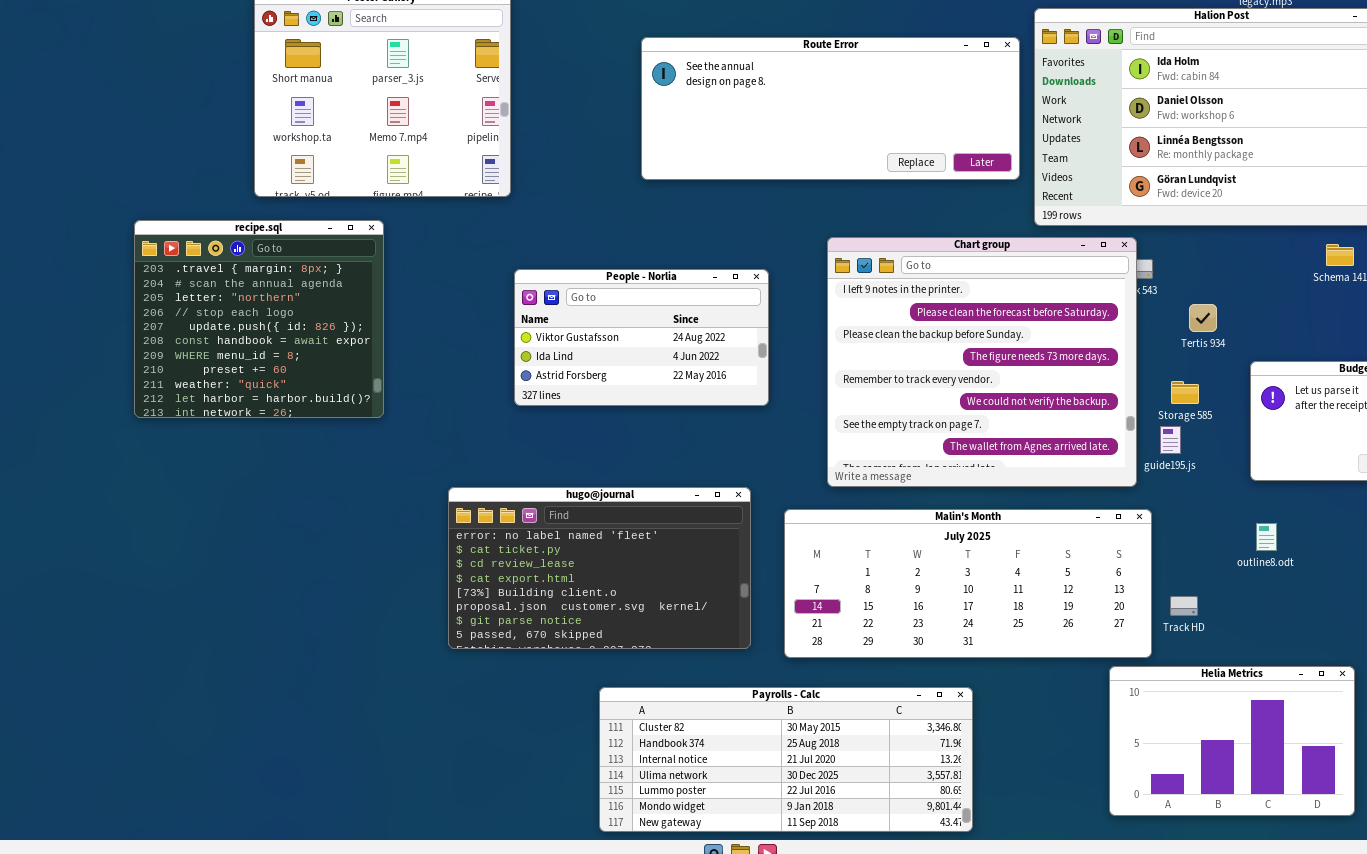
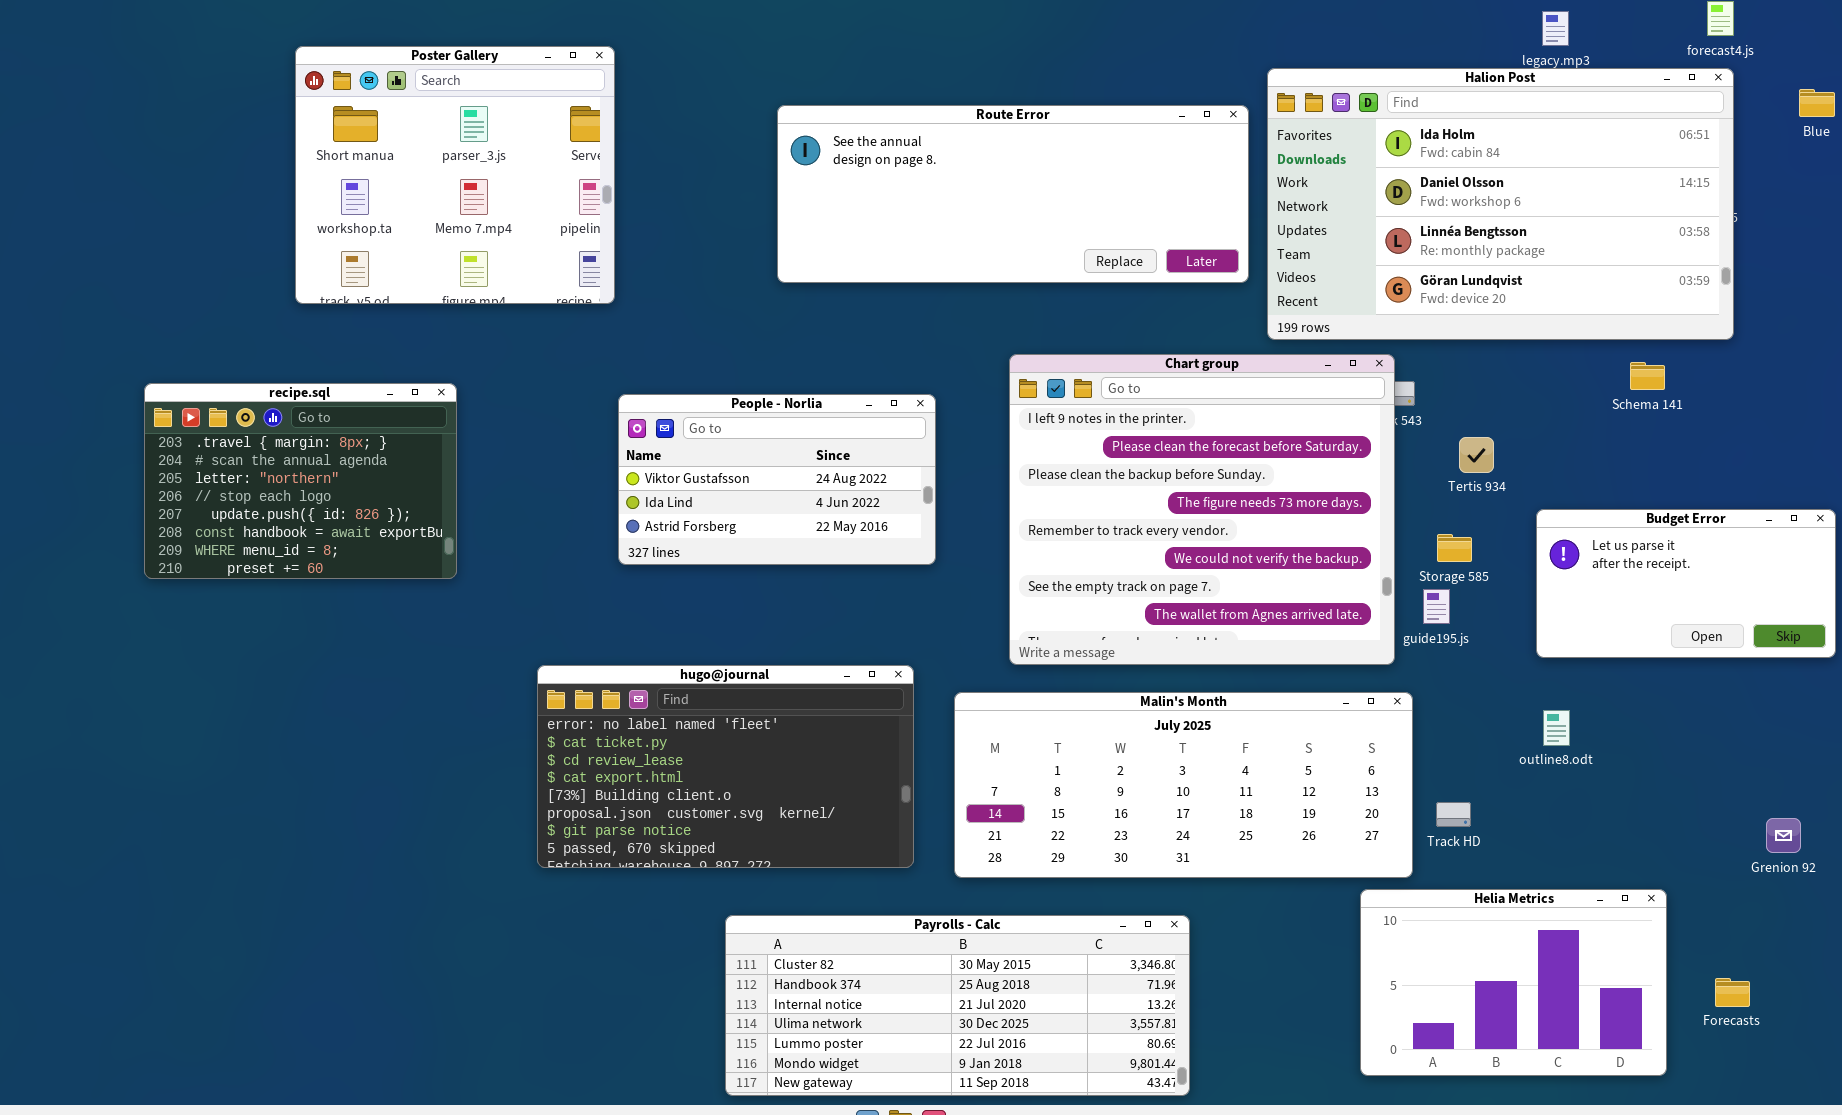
recipe.sql: [134,220,384,418] -> [144,383,457,579], resized

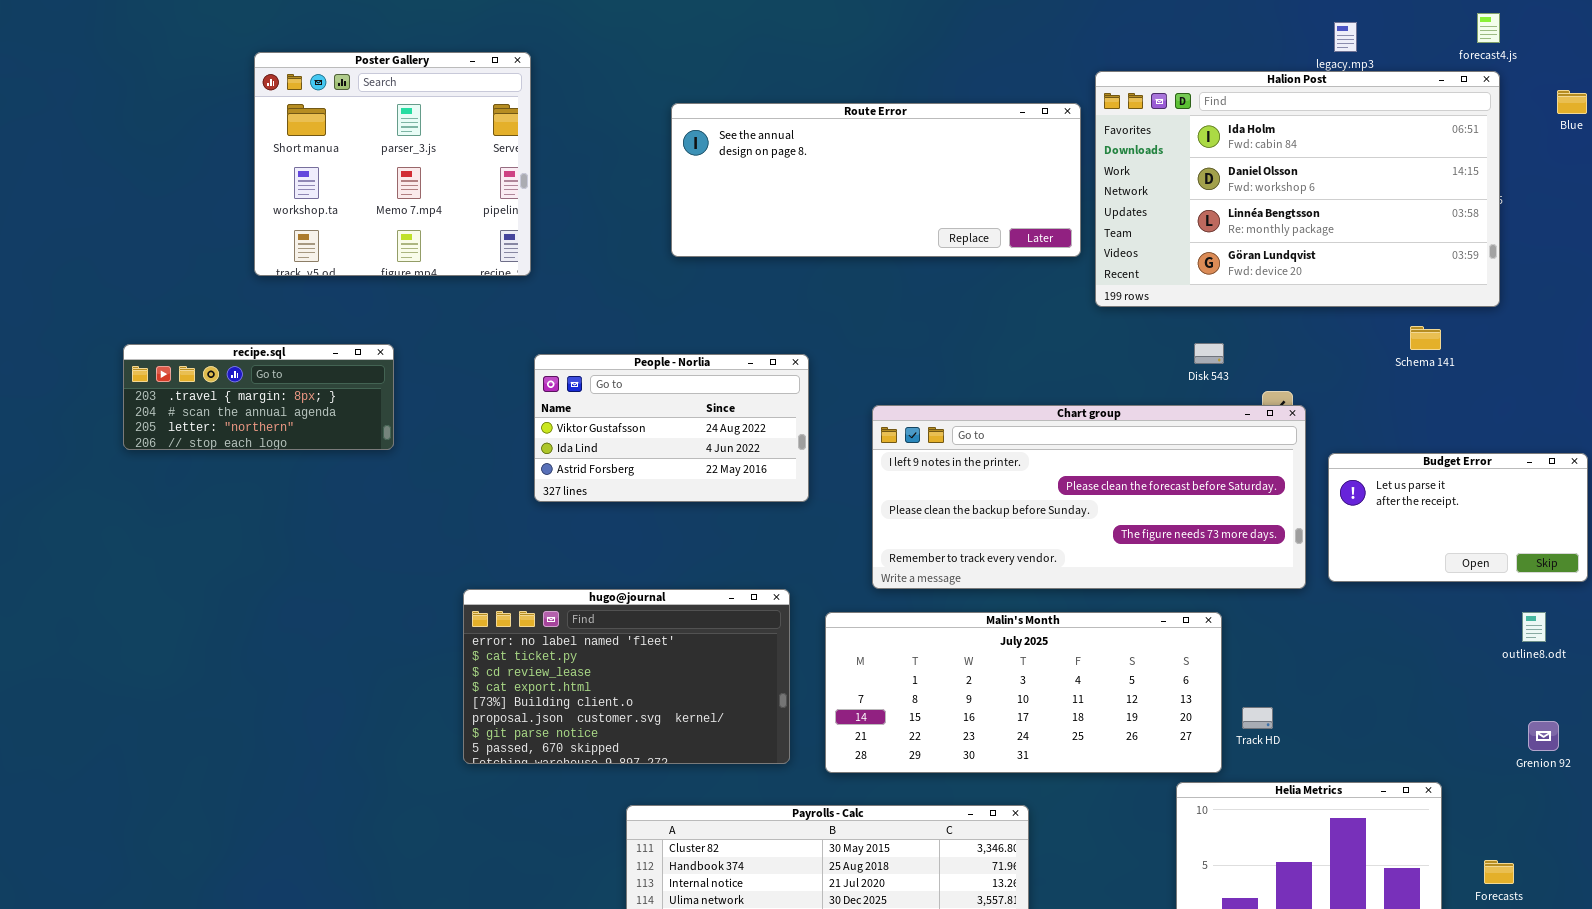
Chart group: [1009,354,1395,665] -> [872,405,1306,589], resized
recipe.sql: [144,383,457,579] -> [123,344,394,450], resized
outline8.odt: [1543,710,1570,746] -> [1522,612,1546,642], moved

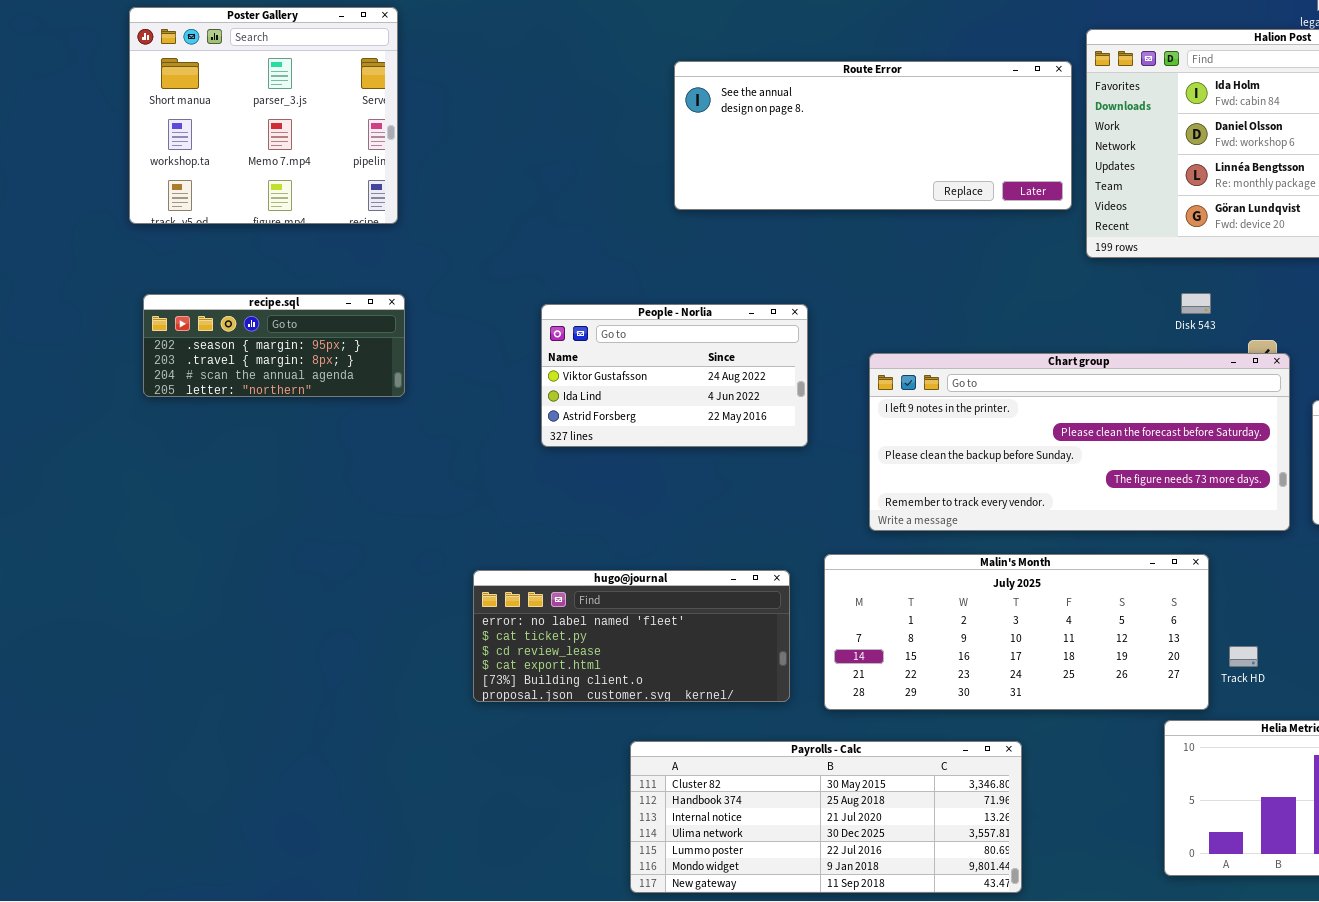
Poster Gallery: [254,52,531,276] -> [129,7,398,224], moved
recipe.sql: [123,344,394,450] -> [143,294,405,397], scrolled up 1 row
hugo@journal: [463,589,790,764] -> [473,570,790,702], resized

